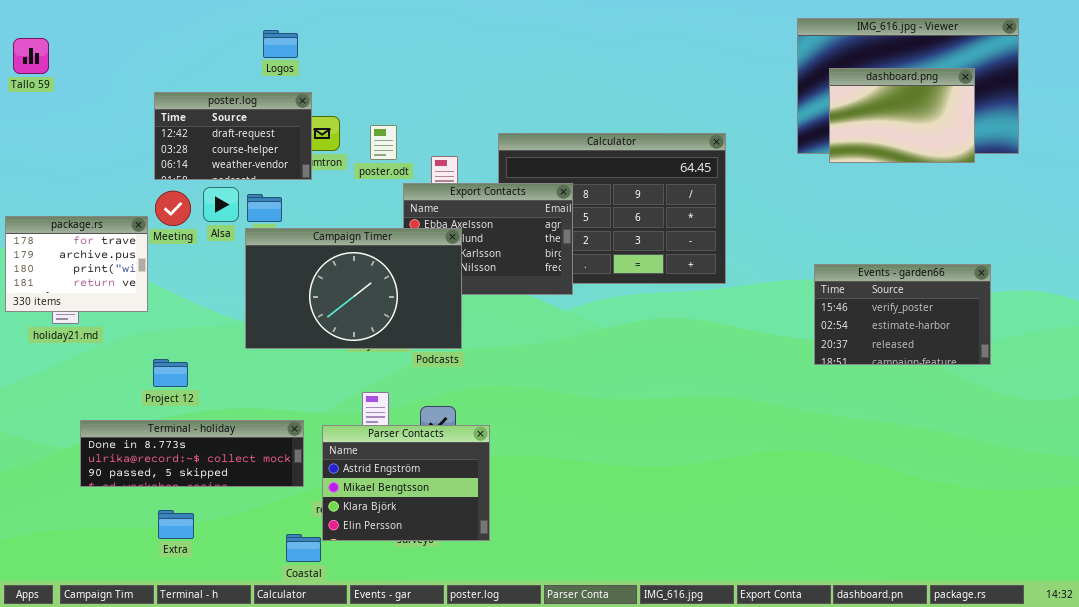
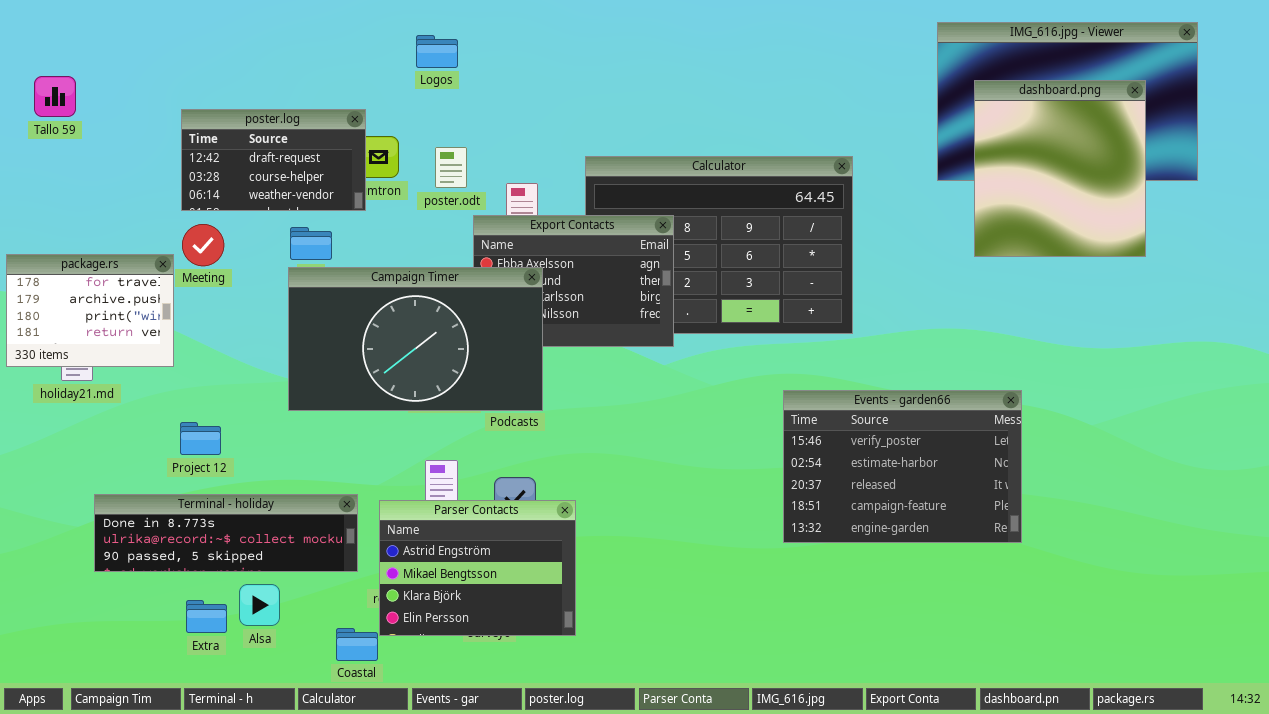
Logos: [263,30,298,58] -> [416,35,458,68], moved
Tallo 59: [13,38,49,74] -> [34,76,76,117], moved
dashboard.png: [829,68,975,163] -> [974,80,1146,257], resized
Alsa: [203,187,239,222] -> [239,584,280,626], moved
Events - garden66: [814,264,991,365] -> [783,390,1022,543], moved, resized

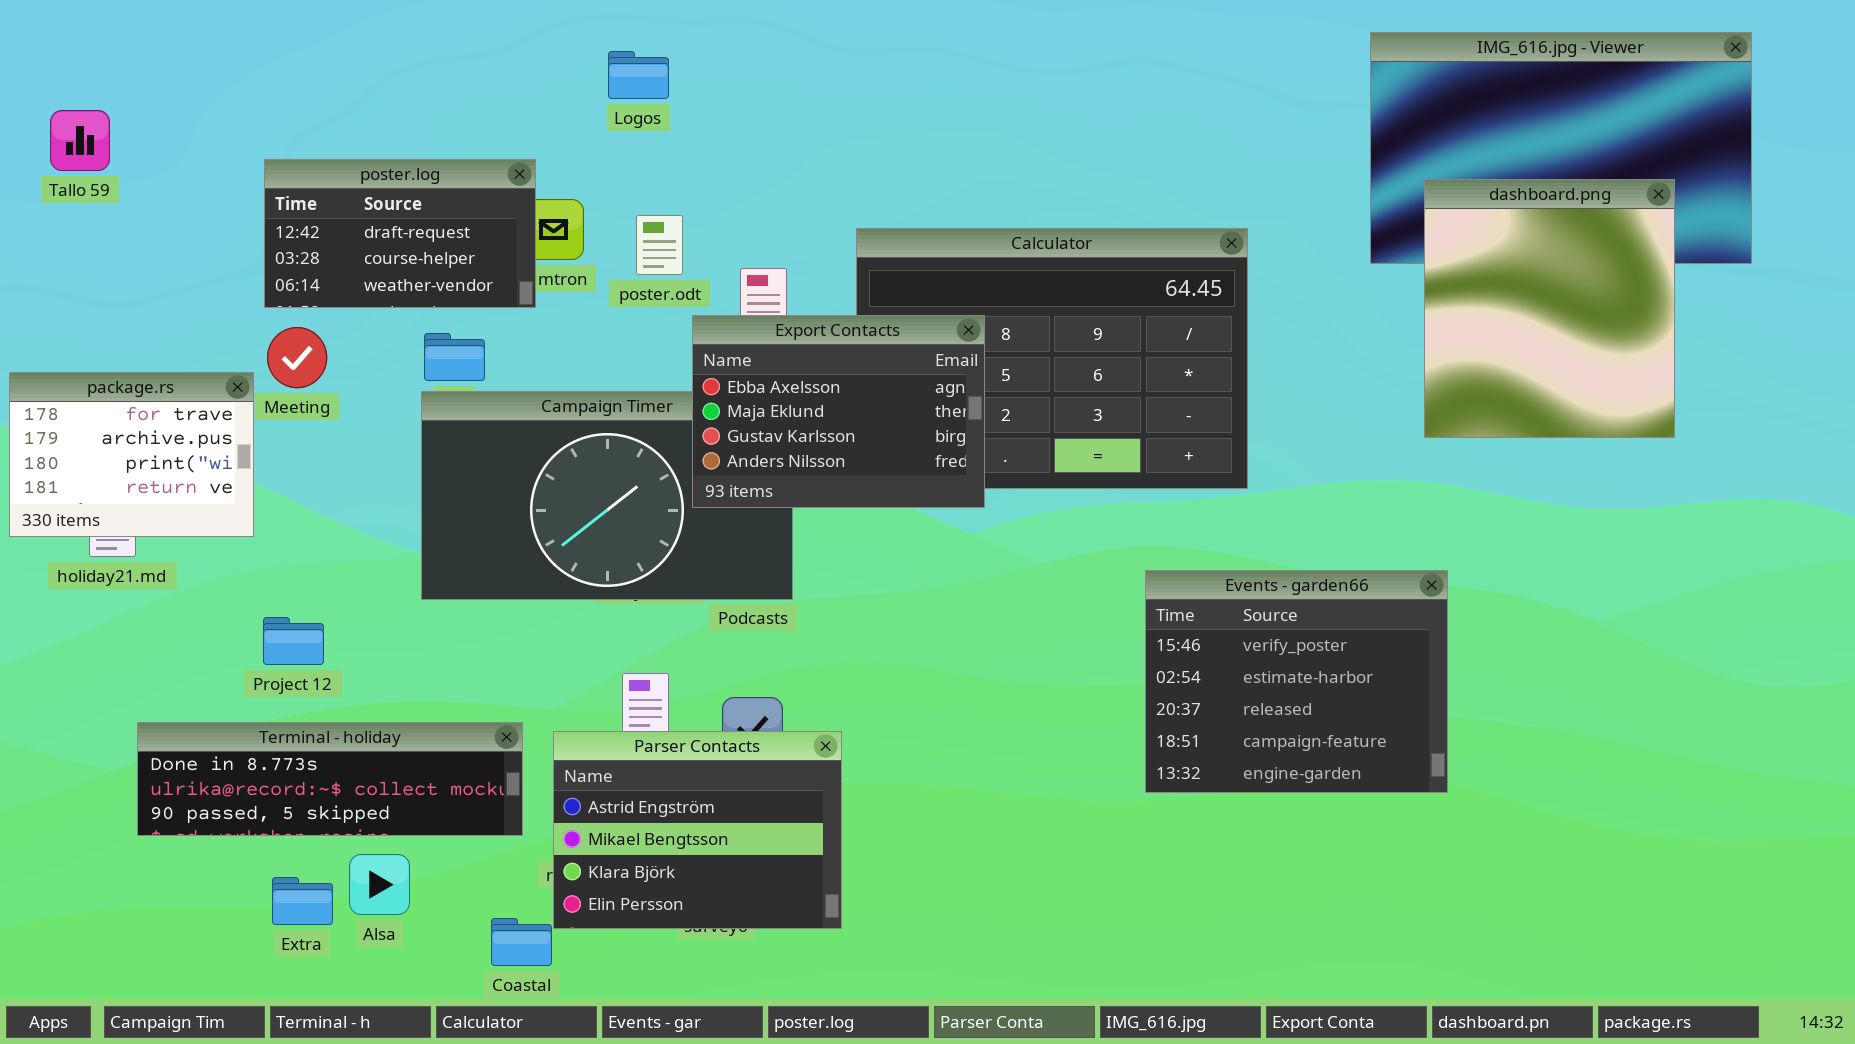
dashboard.png: [974,80,1146,257] -> [1424,179,1675,438], moved
Export Contacts: [473,215,674,347] -> [692,315,985,508], raised
Events - garden66: [783,390,1022,543] -> [1145,570,1448,793], resized

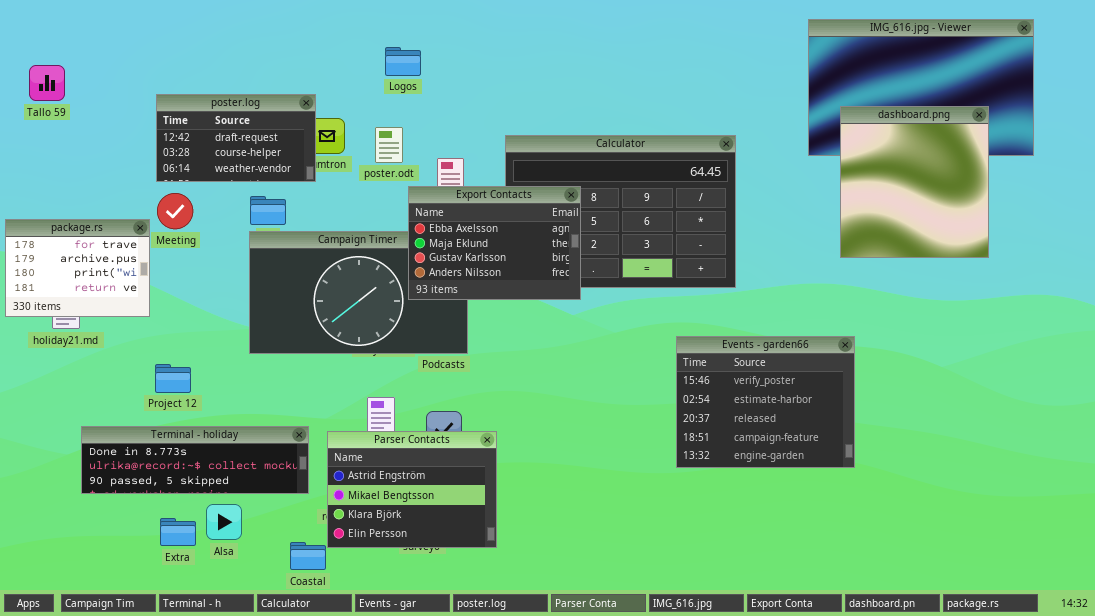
Logos: [608,51,669,99] -> [385,47,421,76], moved

